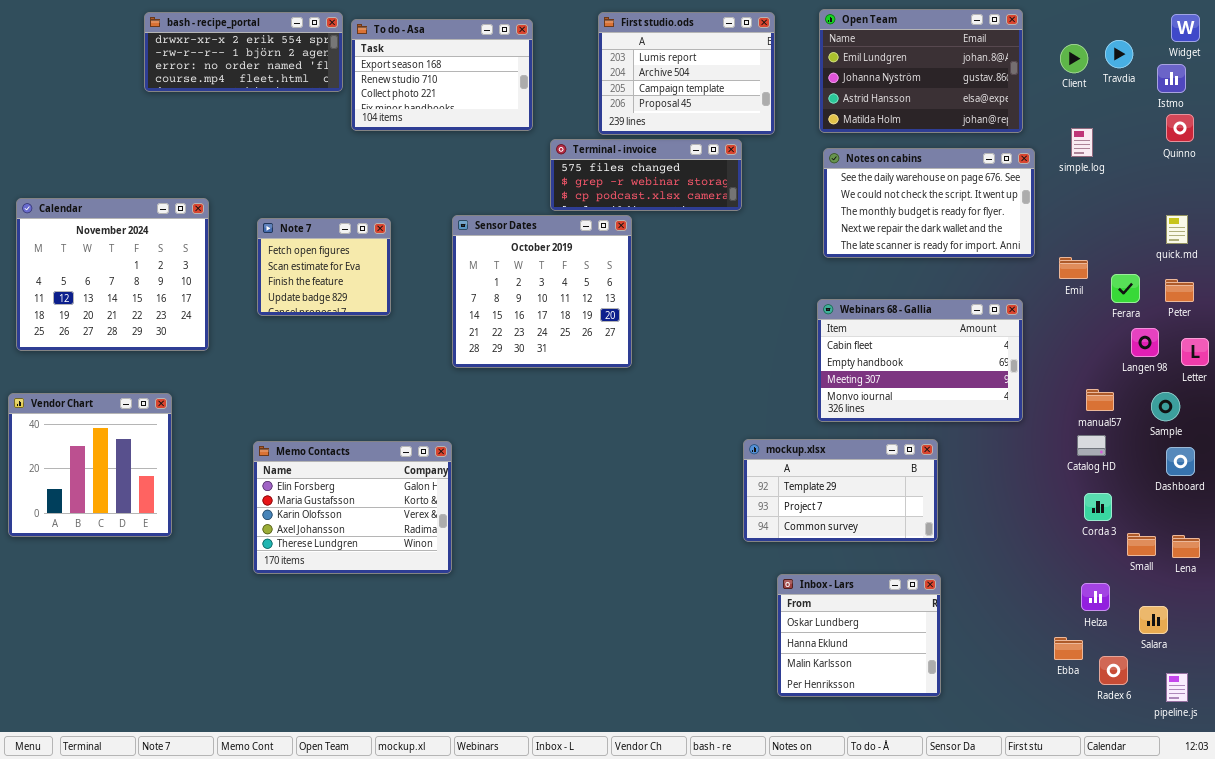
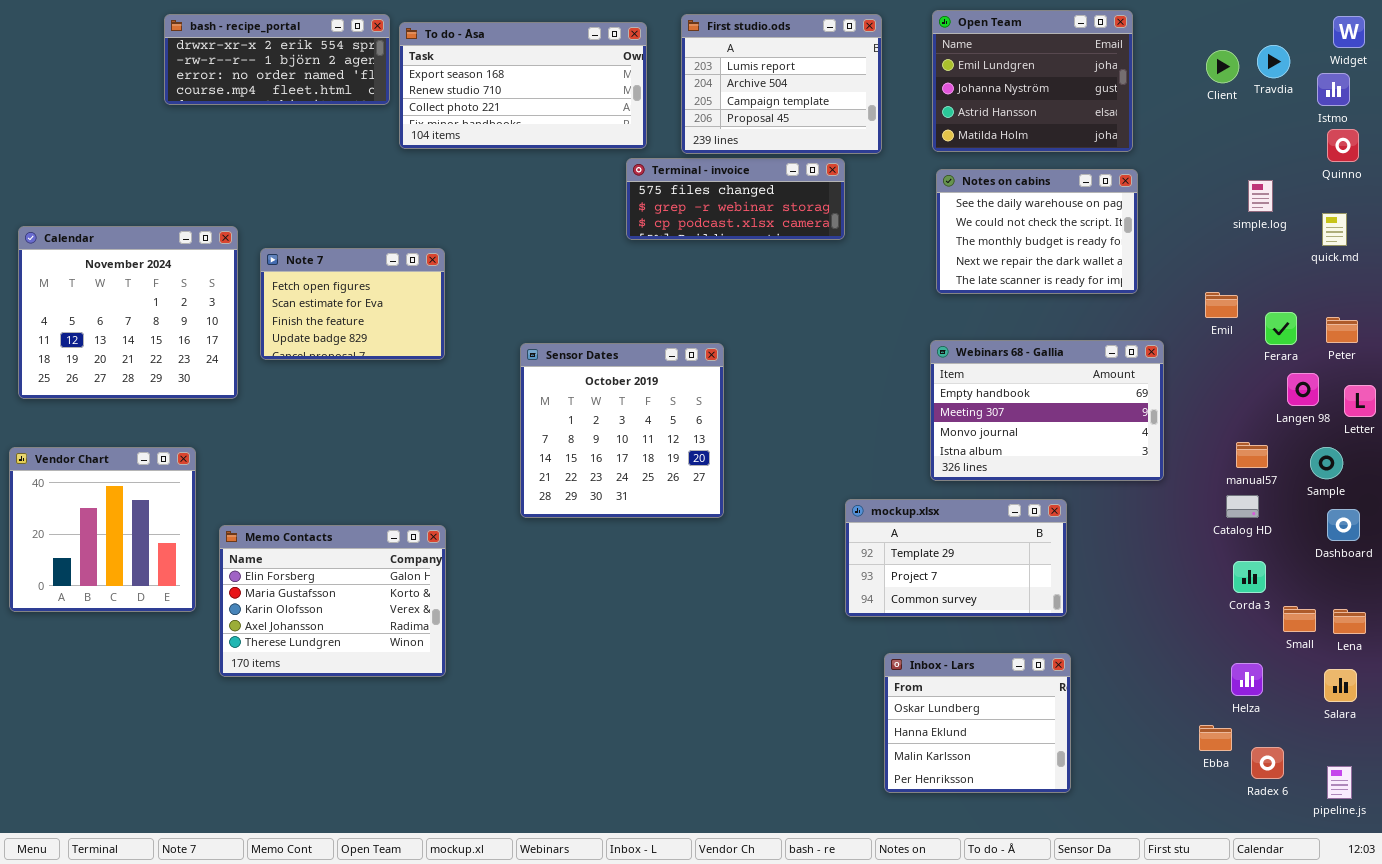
Open Team: [819,9,1023,133] -> [932,10,1133,152], resized
To do - Åsa: [351,19,533,131] -> [399,22,647,149], resized
simple.log: [1071,128,1093,157] -> [1248,180,1273,212], moved
Notes on cabins: [823,148,1035,258] -> [936,169,1138,294], resized
Sensor Dates: [452,215,632,368] -> [520,343,724,518], moved
quick.md: [1166,215,1188,244] -> [1322,213,1347,246], moved
Note 7: [257,218,391,316] -> [260,248,445,360], resized
Webinars 68 - Gallia: [817,299,1023,422] -> [930,340,1164,481], scrolled down 1 row
Memo Contacts: [253,441,452,574] -> [219,525,446,677], moved
Salara: [1139,606,1168,634] -> [1324,669,1357,702], moved

